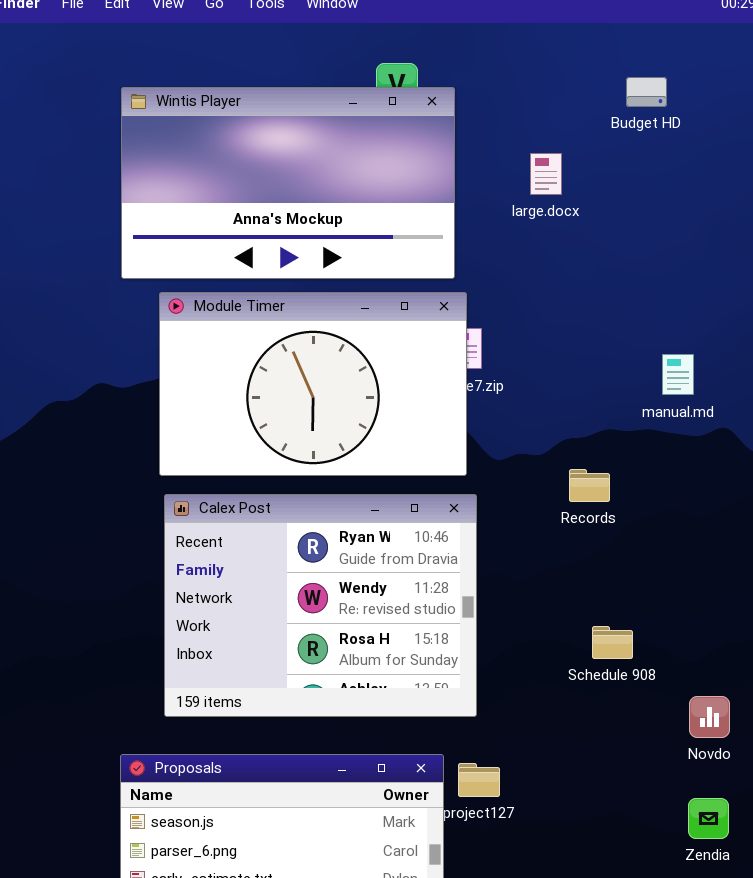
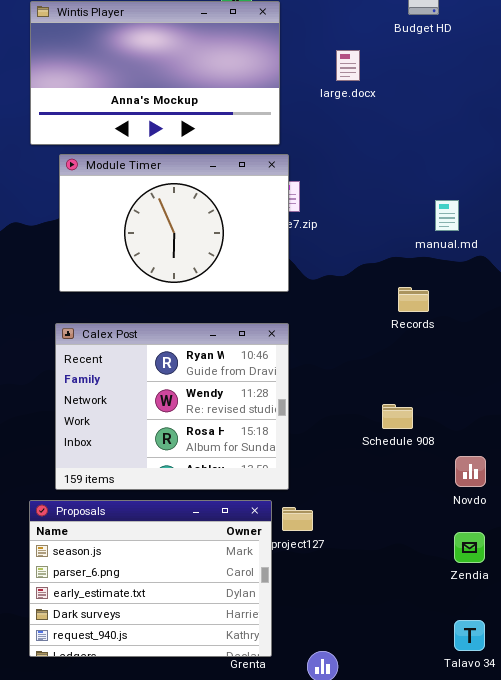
Records: [569,469,610,502] -> [398,287,429,312], moved
Calex Post: [164,494,477,717] -> [55,323,289,490], moved

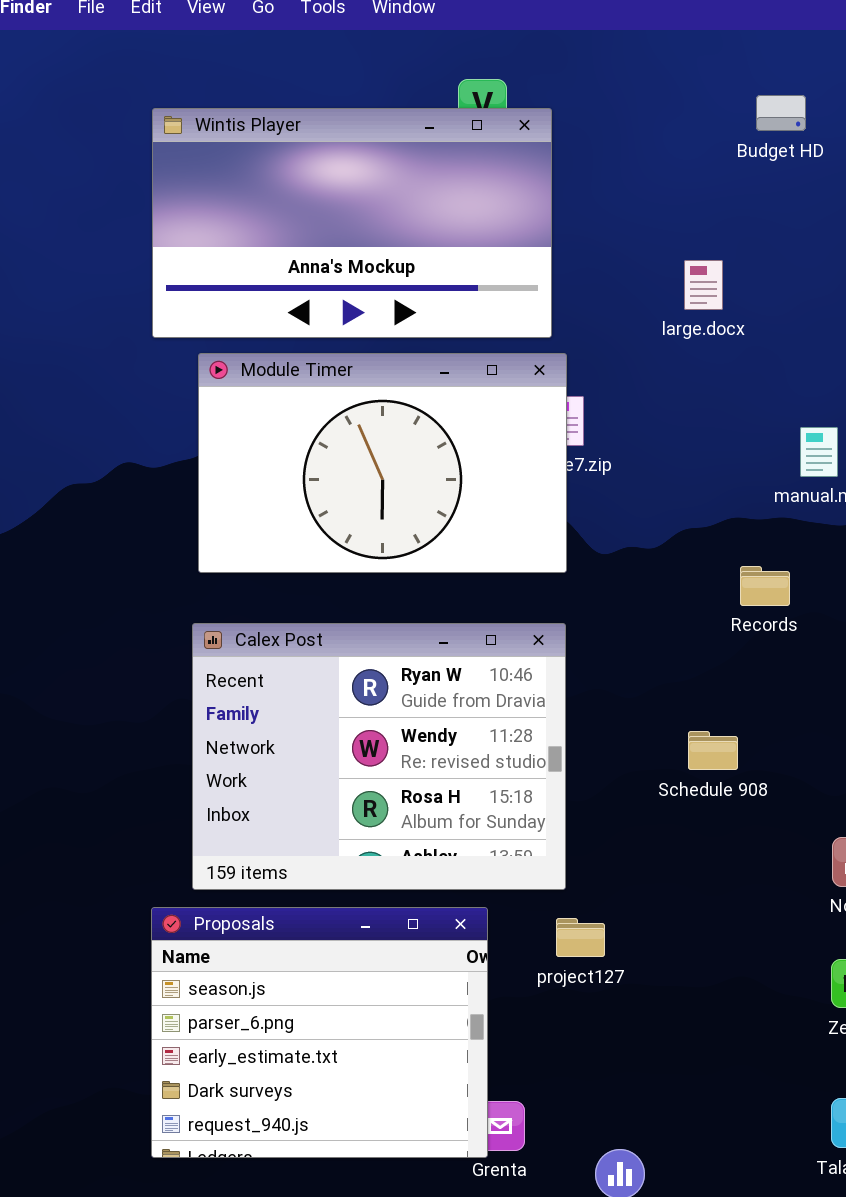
large.docx: [336,50,360,81] -> [684,260,723,310], moved
Schedule 908: [382,404,413,429] -> [688,731,738,770], moved
Proposals: [29,500,272,657] -> [151,907,488,1158], resized

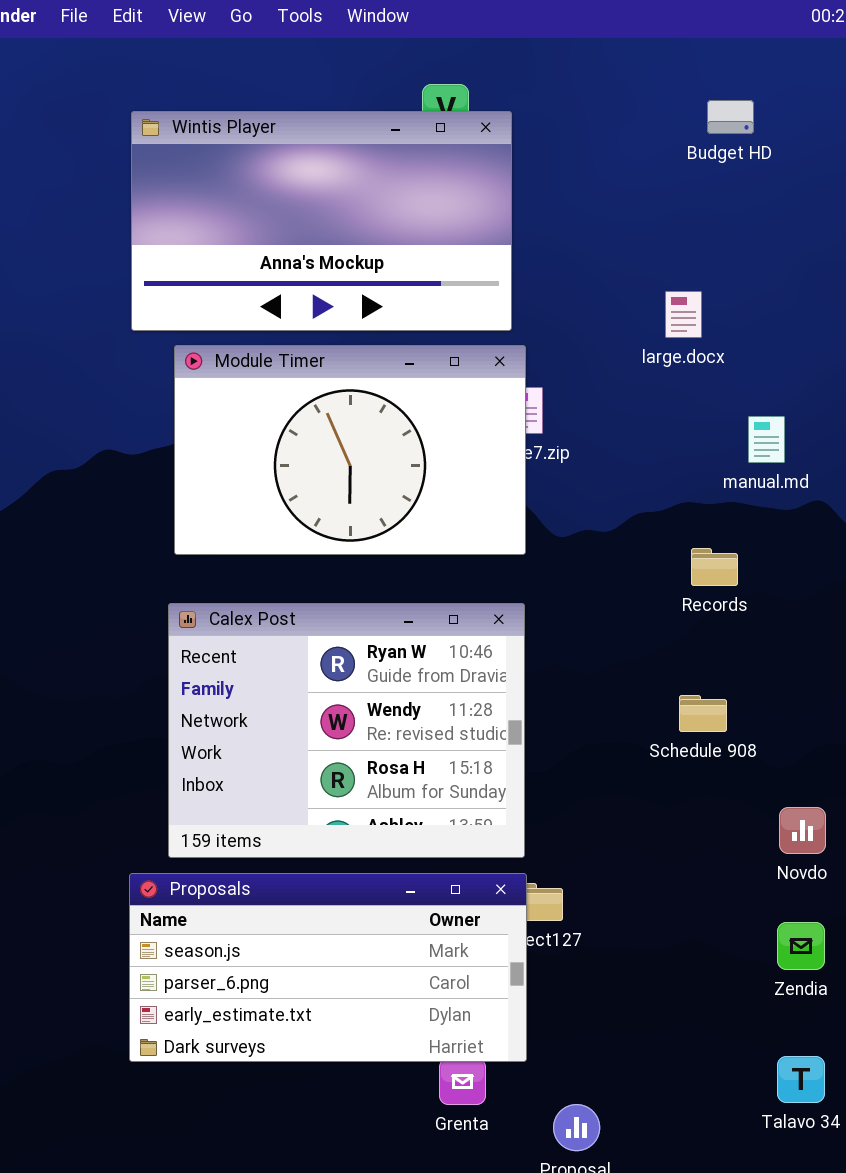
large.docx: [684,260,723,310] -> [665,291,702,338], moved
Schedule 908: [688,731,738,770] -> [679,695,727,732], moved
Proposals: [151,907,488,1158] -> [129,873,527,1062], resized

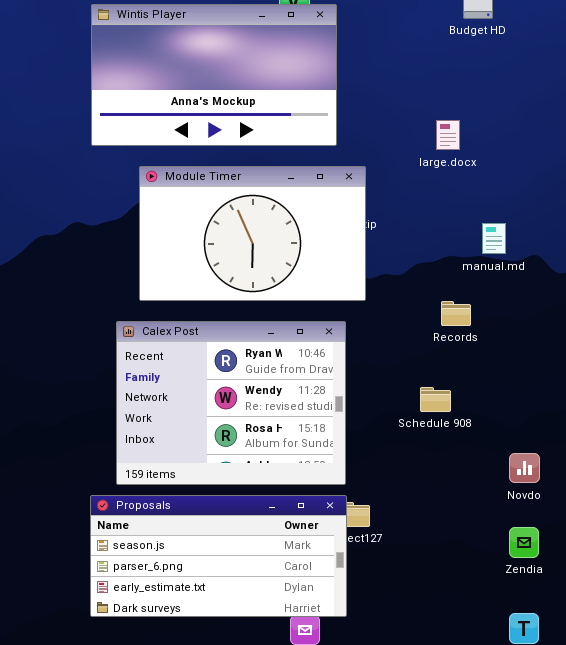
Module Timer: [174,345,526,555] -> [139,166,366,301], moved
manual.md: [748,416,785,463] -> [482,223,506,254], moved
Records: [691,548,738,586] -> [441,301,471,326], moved
Schedule 908: [679,695,727,732] -> [420,387,451,412], moved

